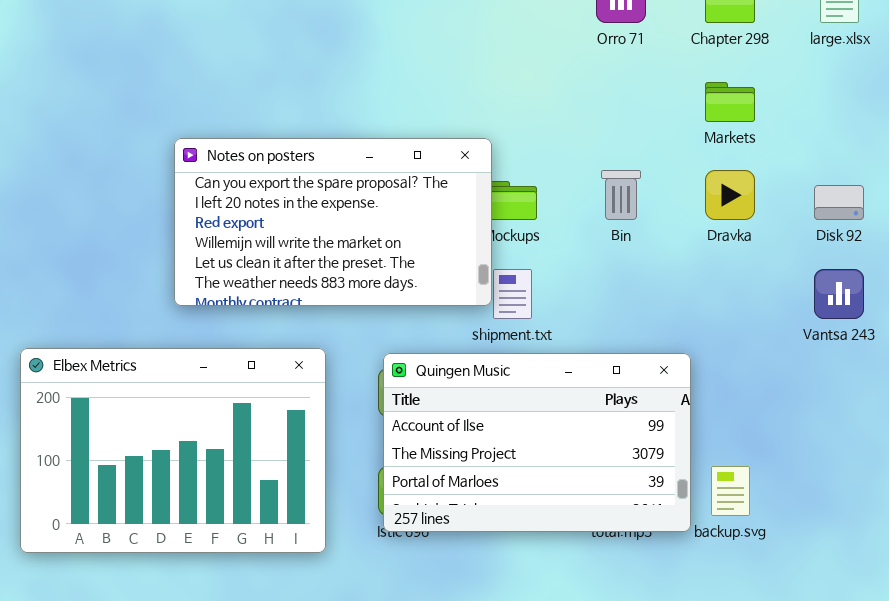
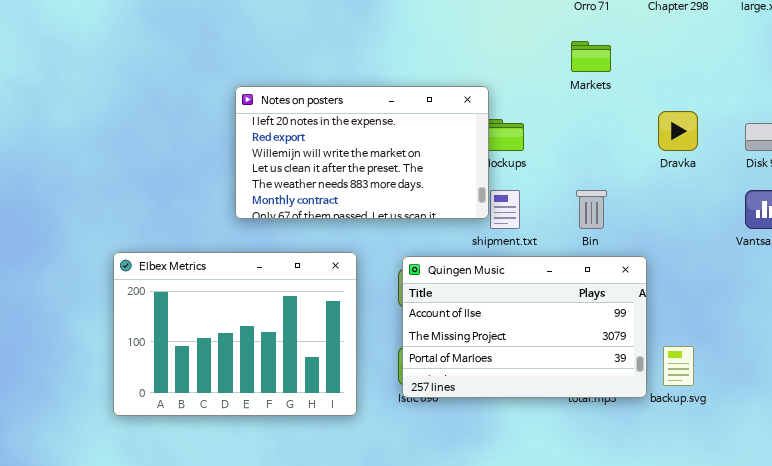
Markets: [705,82,755,122] -> [571,41,611,72], moved
Notes on posters: [174,138,492,306] -> [235,86,489,219], scrolled down 1 row
Bin: [601,170,641,220] -> [576,190,607,229], moved

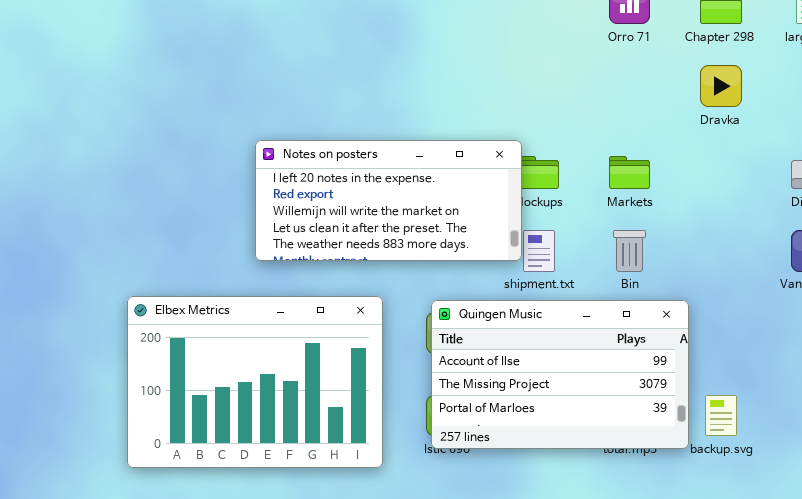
Markets: [571,41,611,72] -> [609,156,650,189], moved
Notes on posters: [235,86,489,219] -> [255,140,522,261], resized
Dravka: [658,111,698,151] -> [700,65,742,107], moved

